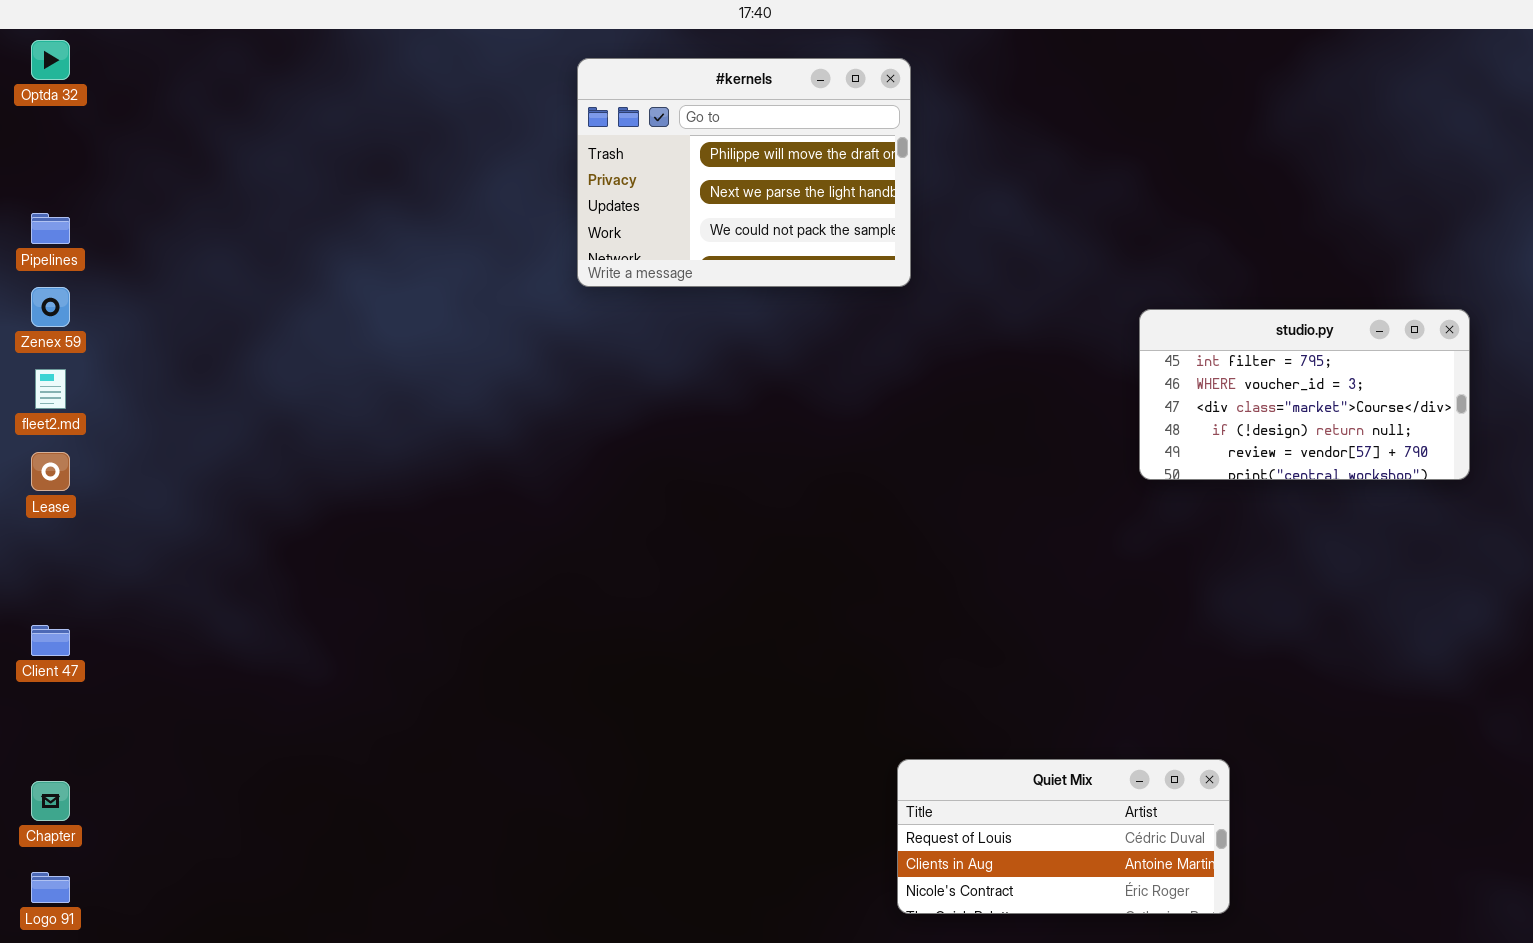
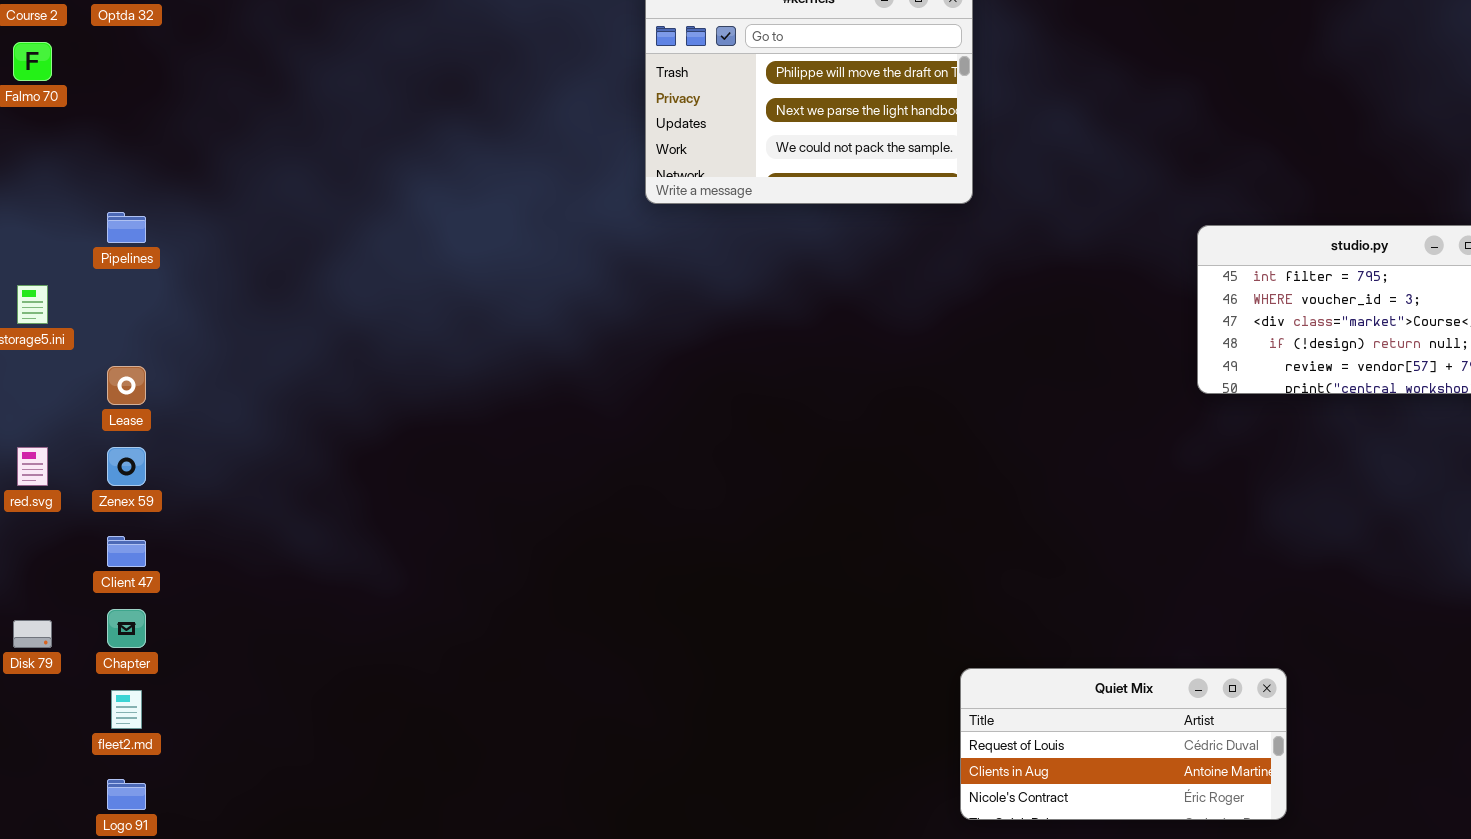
Pipelines: [31,213,70,244] -> [107,212,146,243], moved
Zenex 59: [31,287,70,327] -> [107,447,146,486], moved
fleet2.md: [35,369,66,409] -> [111,690,142,729], moved
Chapter: [31,781,70,821] -> [107,609,146,648], moved

